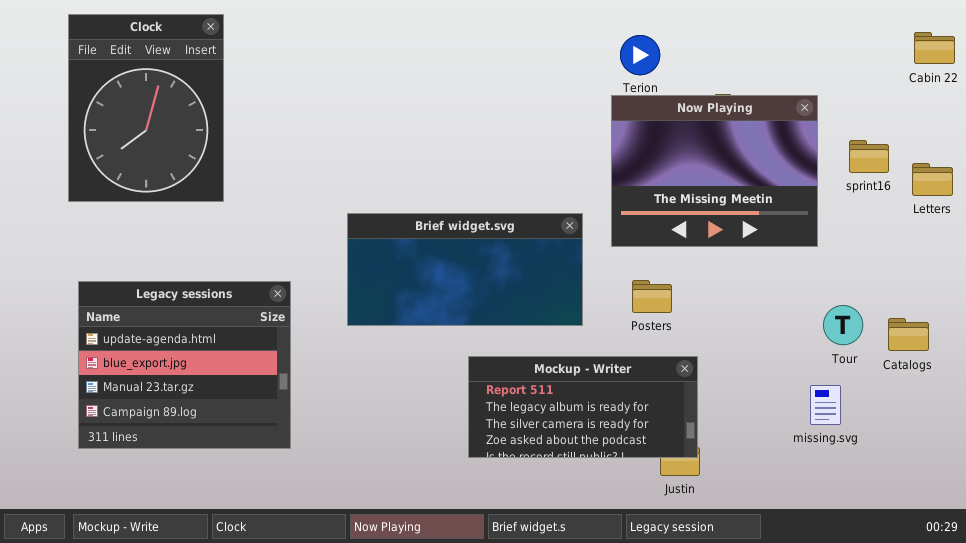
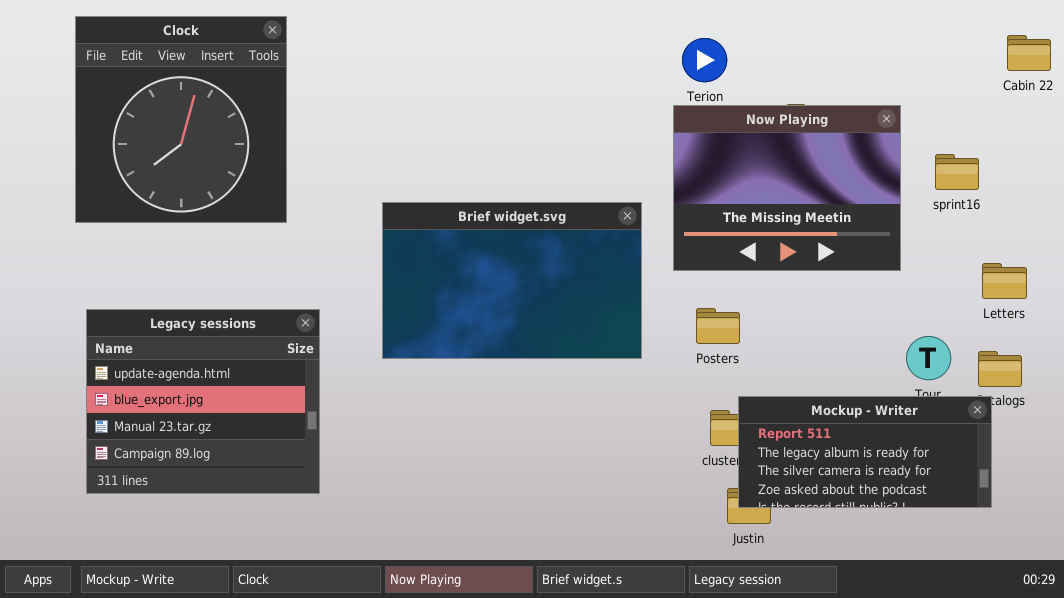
Clock: [68,14,224,202] -> [75,16,287,223], resized
Letters: [912,163,953,196] -> [982,263,1027,299], moved
Brief widget.svg: [347,213,583,326] -> [382,202,642,359], resized
Mockup - Writer: [468,356,698,458] -> [738,396,992,508], moved

